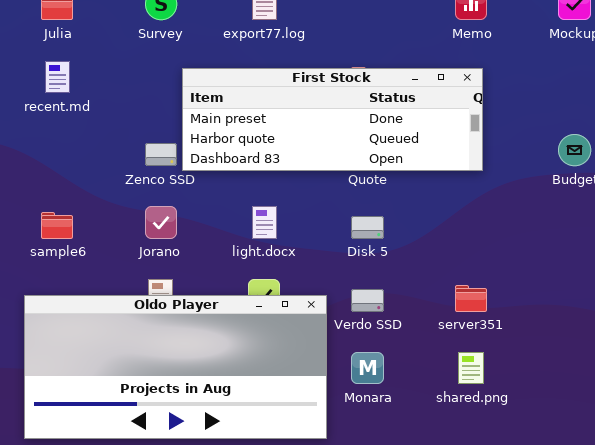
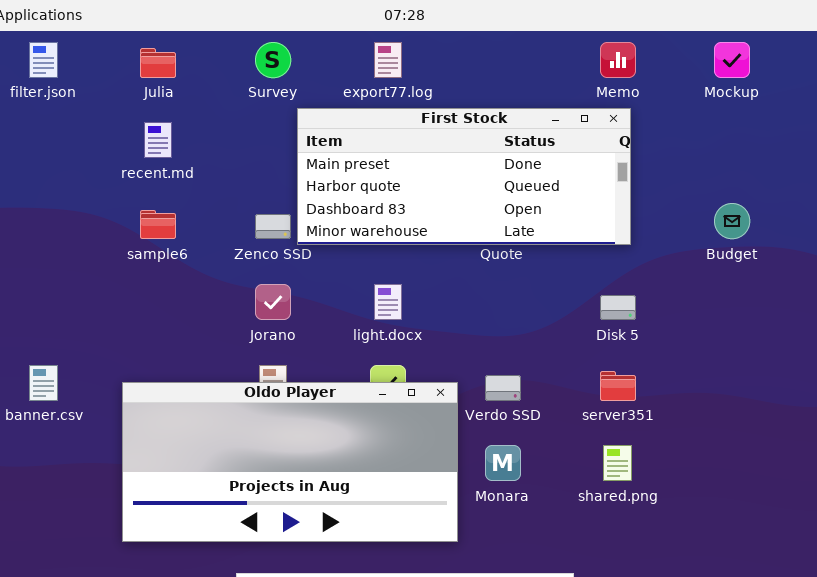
First Stock: [182,68,483,171] -> [297,108,631,245], resized
sample6: [41,212,73,239] -> [140,210,176,239], moved
Disk 5: [351,216,384,239] -> [600,295,636,320], moved

